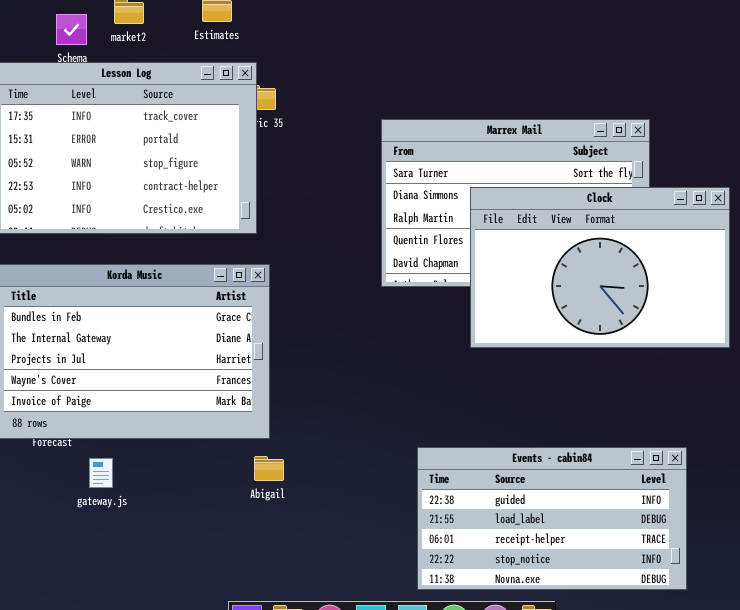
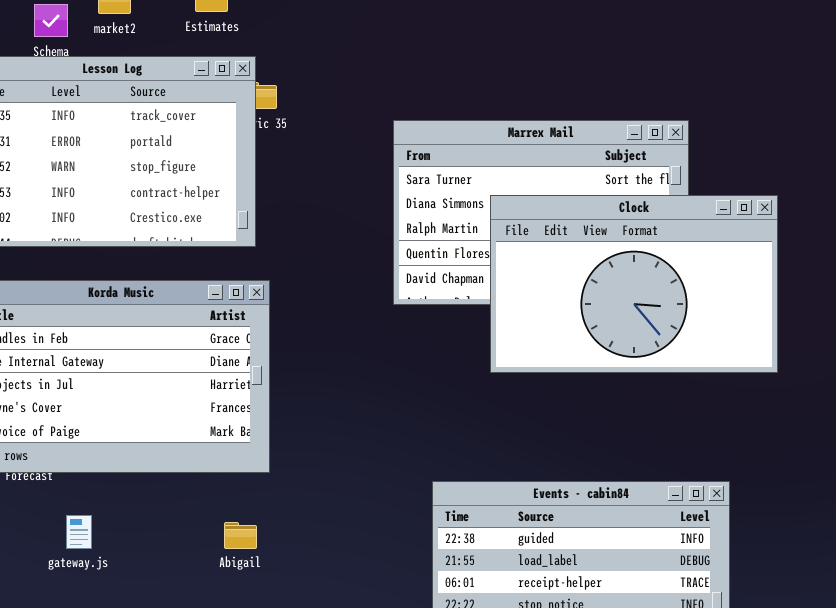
Abigail: [254,456,284,481] -> [224,522,257,549], moved
gateway.js: [89,458,113,488] -> [66,515,92,549], moved

